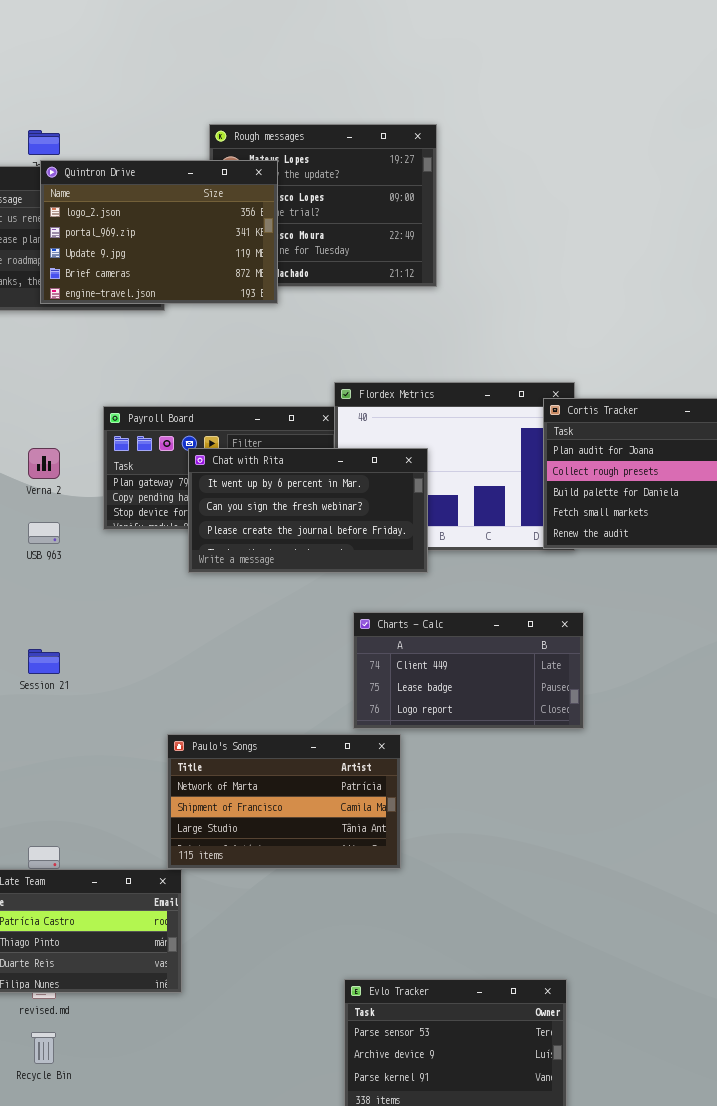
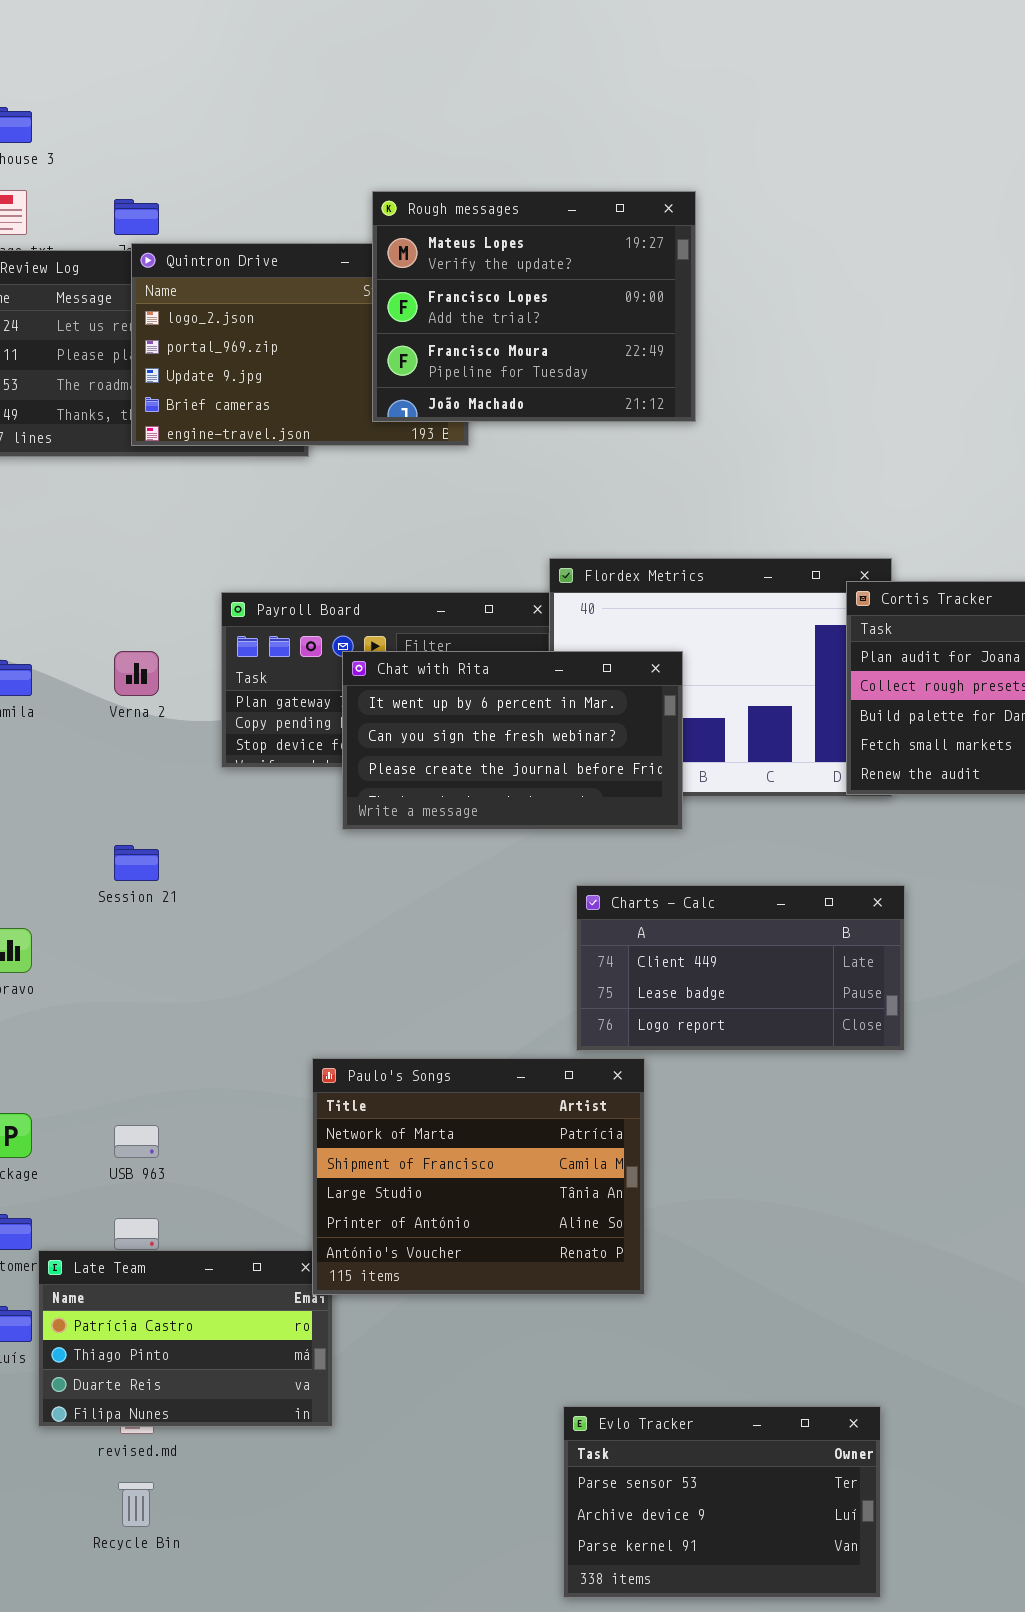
Rough messages: [209,124,437,287] -> [372,191,696,422], raised
USB 963: [28,522,60,544] -> [114,1125,159,1158], moved
Session 21: [28,649,60,674] -> [114,845,159,881], moved
Paulo's Songs: [167,734,401,869] -> [312,1058,645,1295], resized

